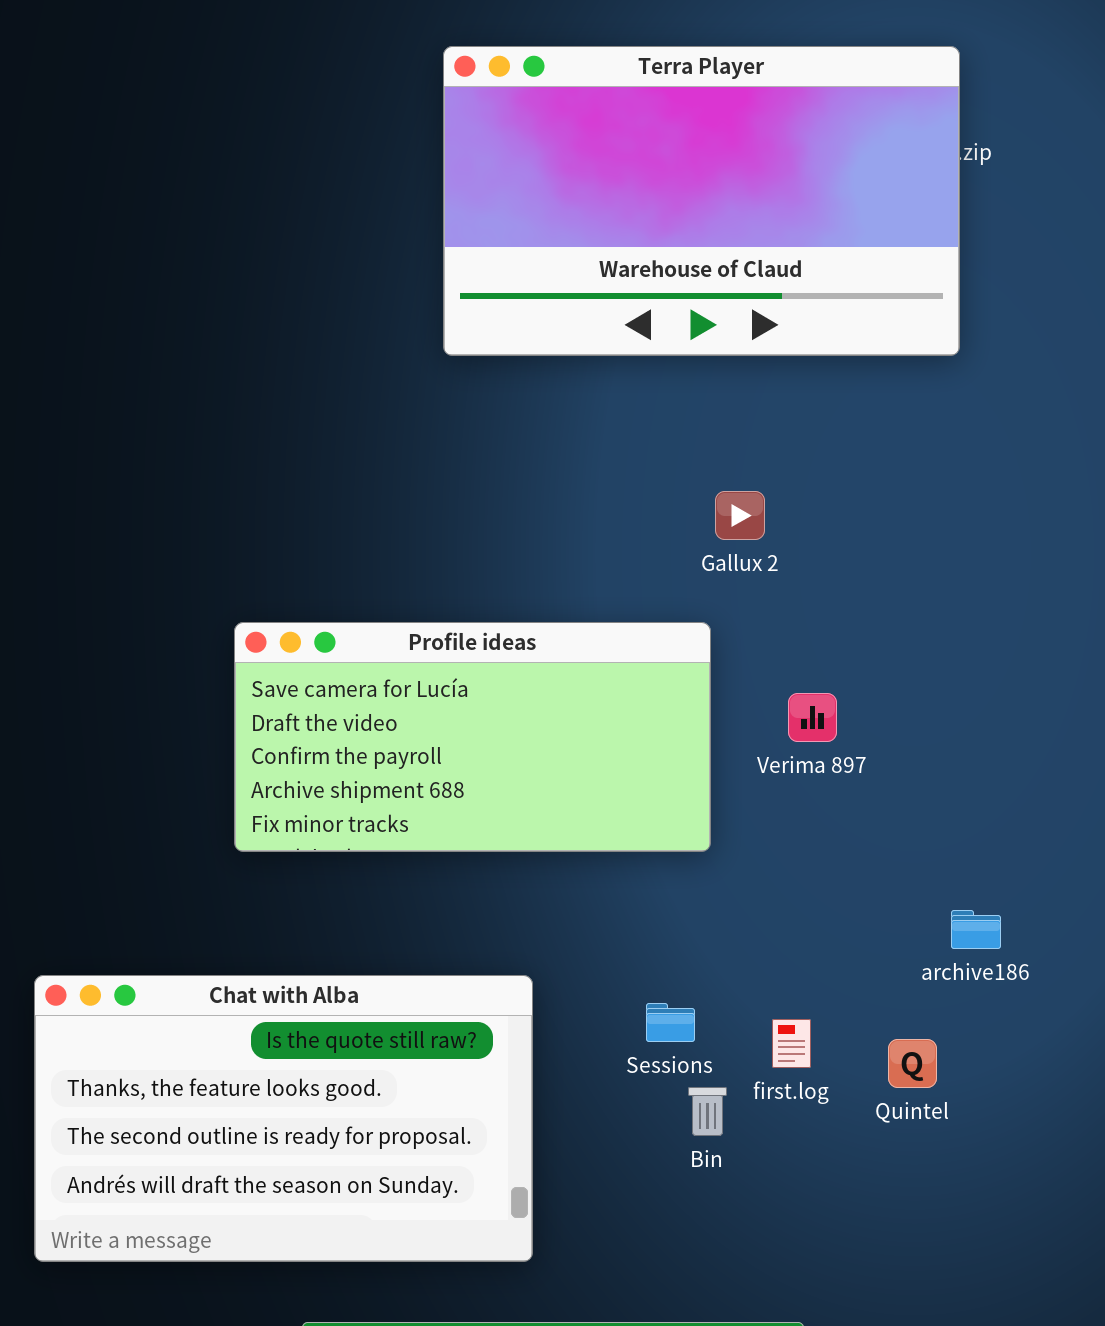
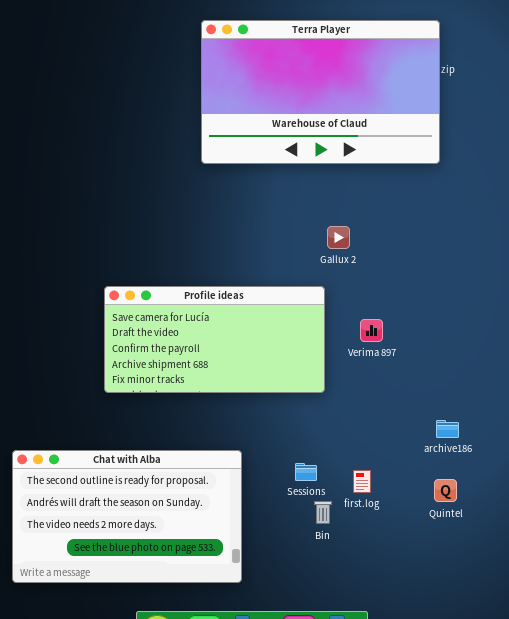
Chat with Alba: [34,975,533,1262] -> [12,450,242,583], scrolled down 2 rows
Quintel: [888,1039,937,1088] -> [434,479,457,502], moved

